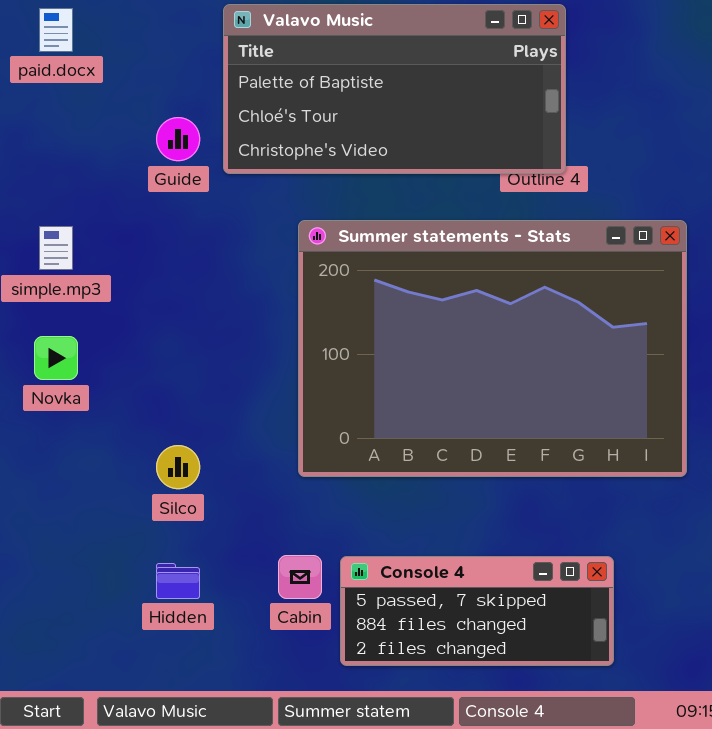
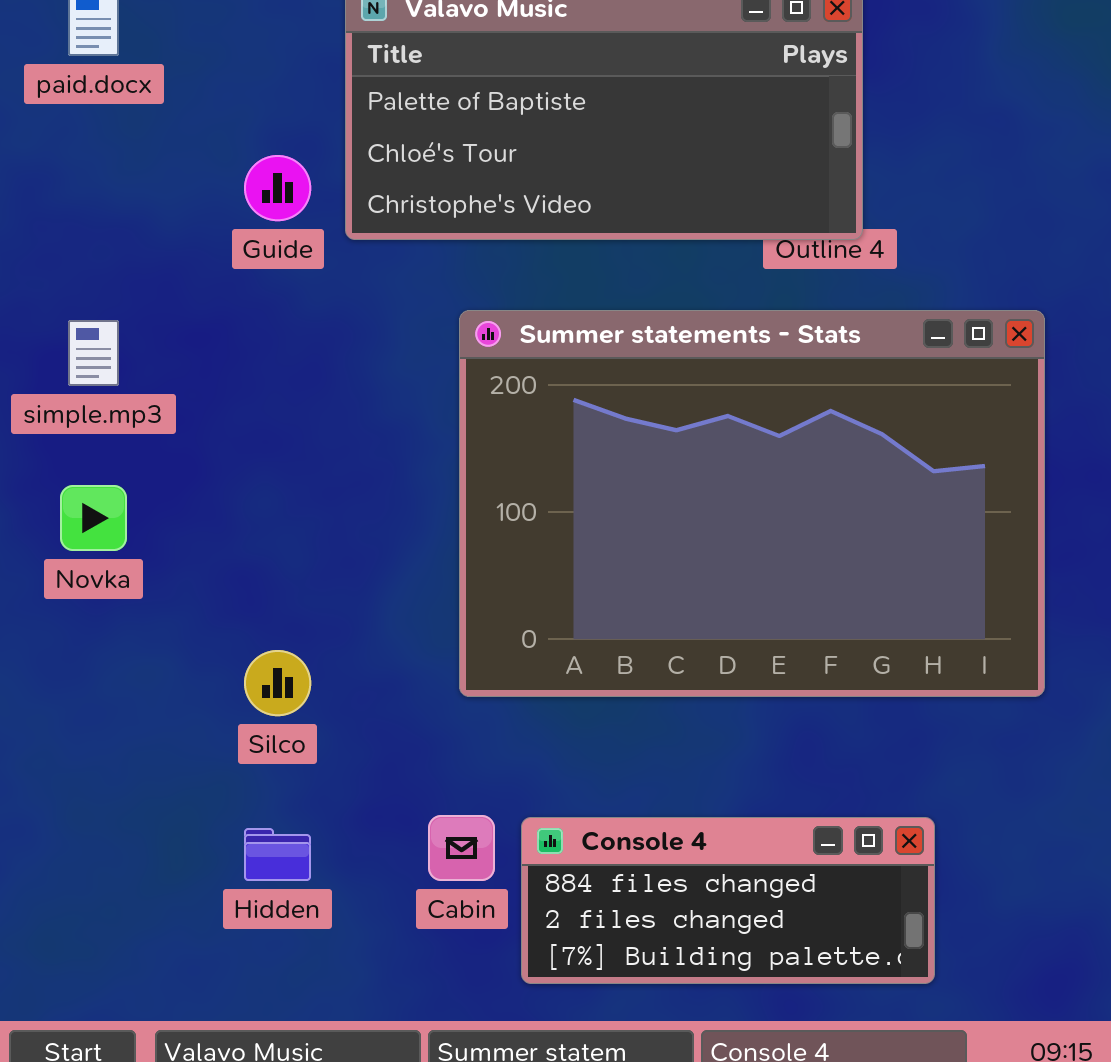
Console 4: [340,556,614,666] -> [521,817,935,984], scrolled down 1 row

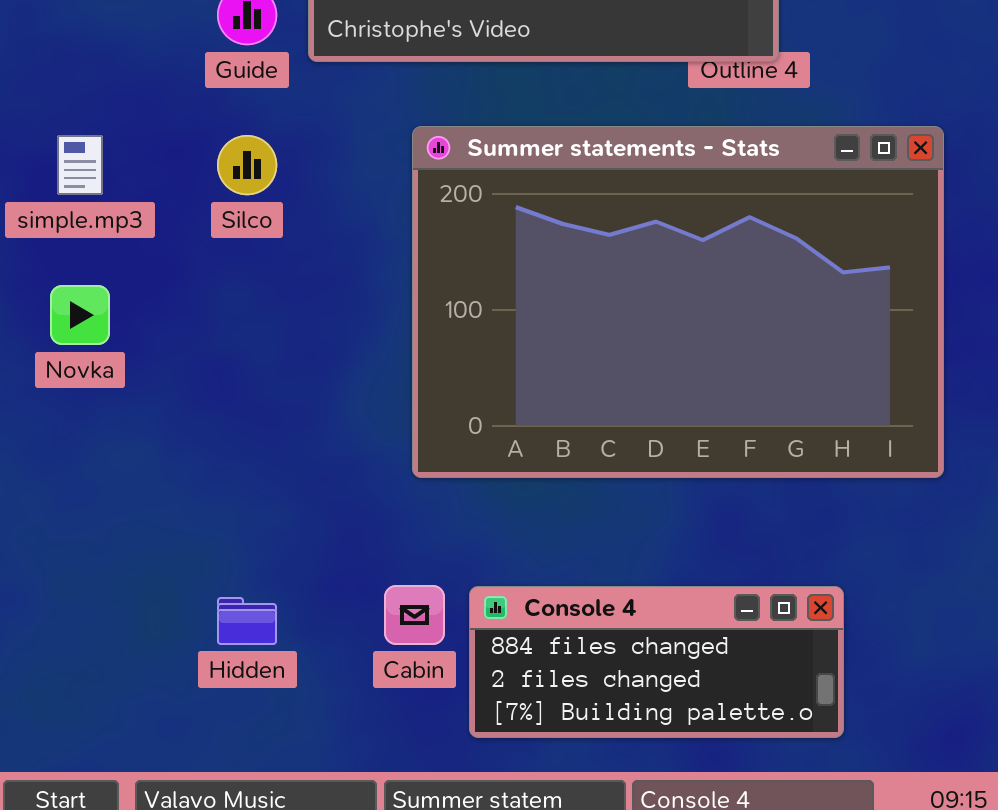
Silco: [244,650,311,716] -> [217,135,277,195], moved

